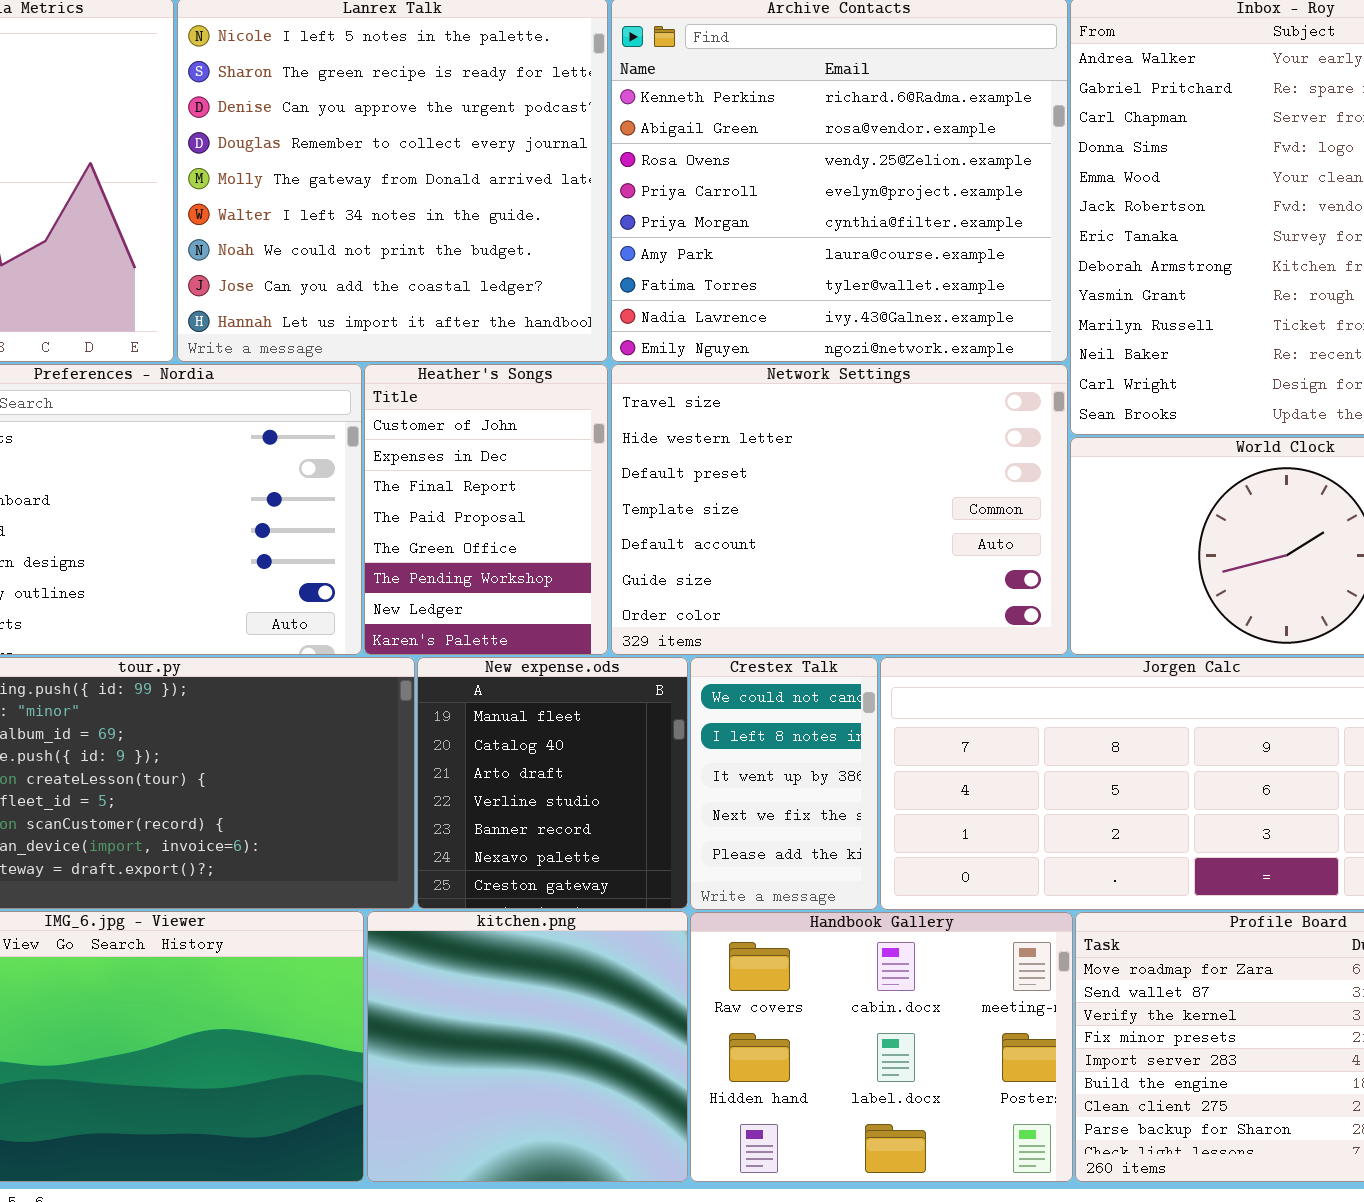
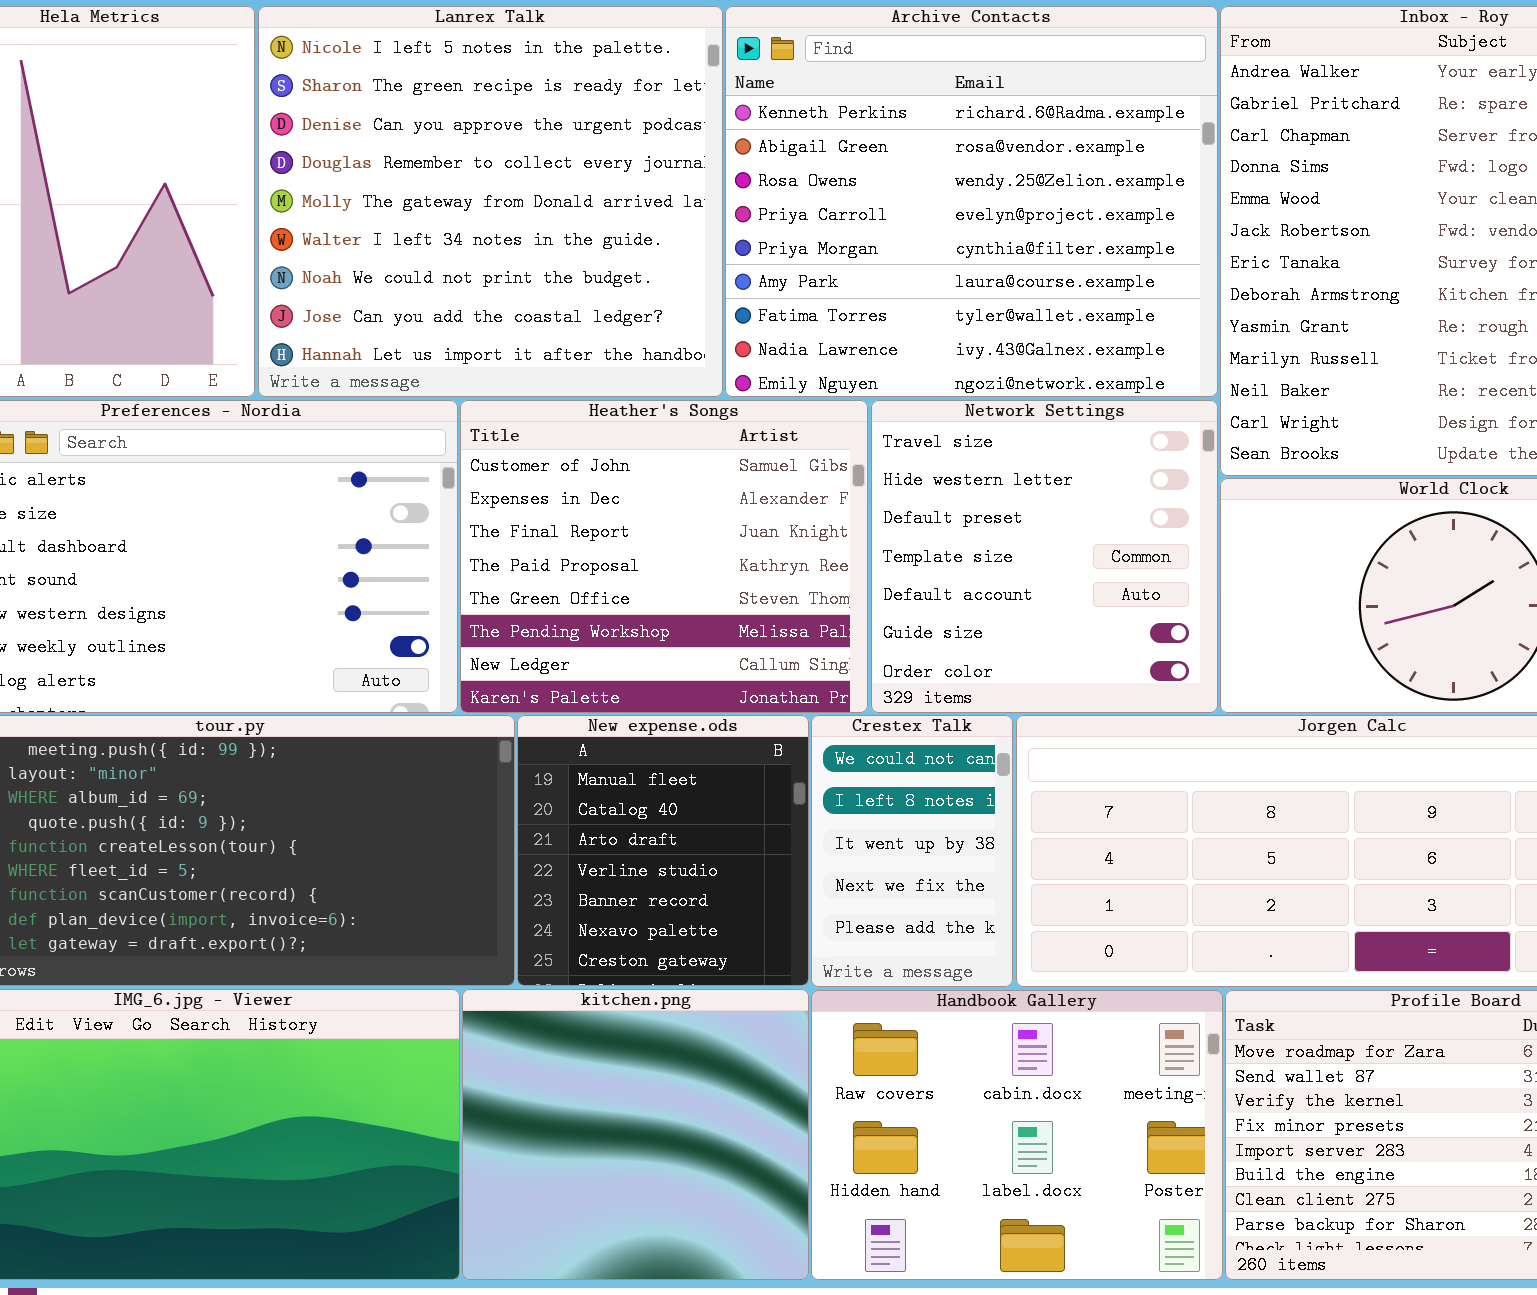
Heather's Songs: [364,364,608,655] -> [460,400,868,713], resized
Network Settings: [611,364,1068,655] -> [871,400,1218,713], resized

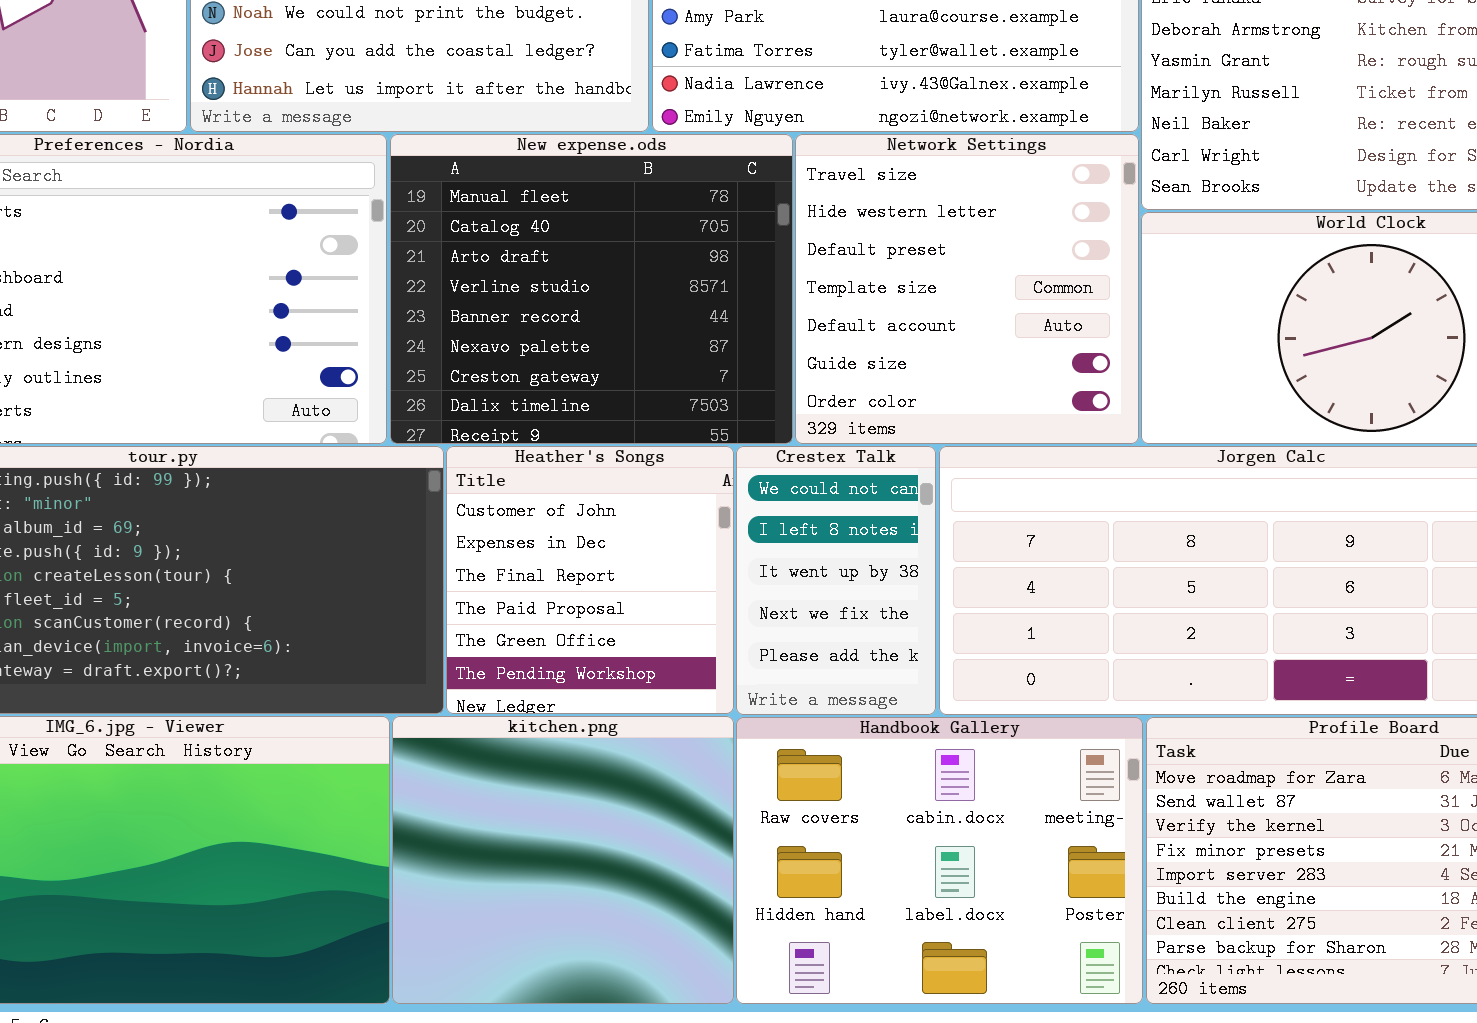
Heather's Songs: [460,400,868,713] -> [446,446,734,714], moved, resized
New expense.ods: [517,715,809,986] -> [390,134,793,444], moved, resized

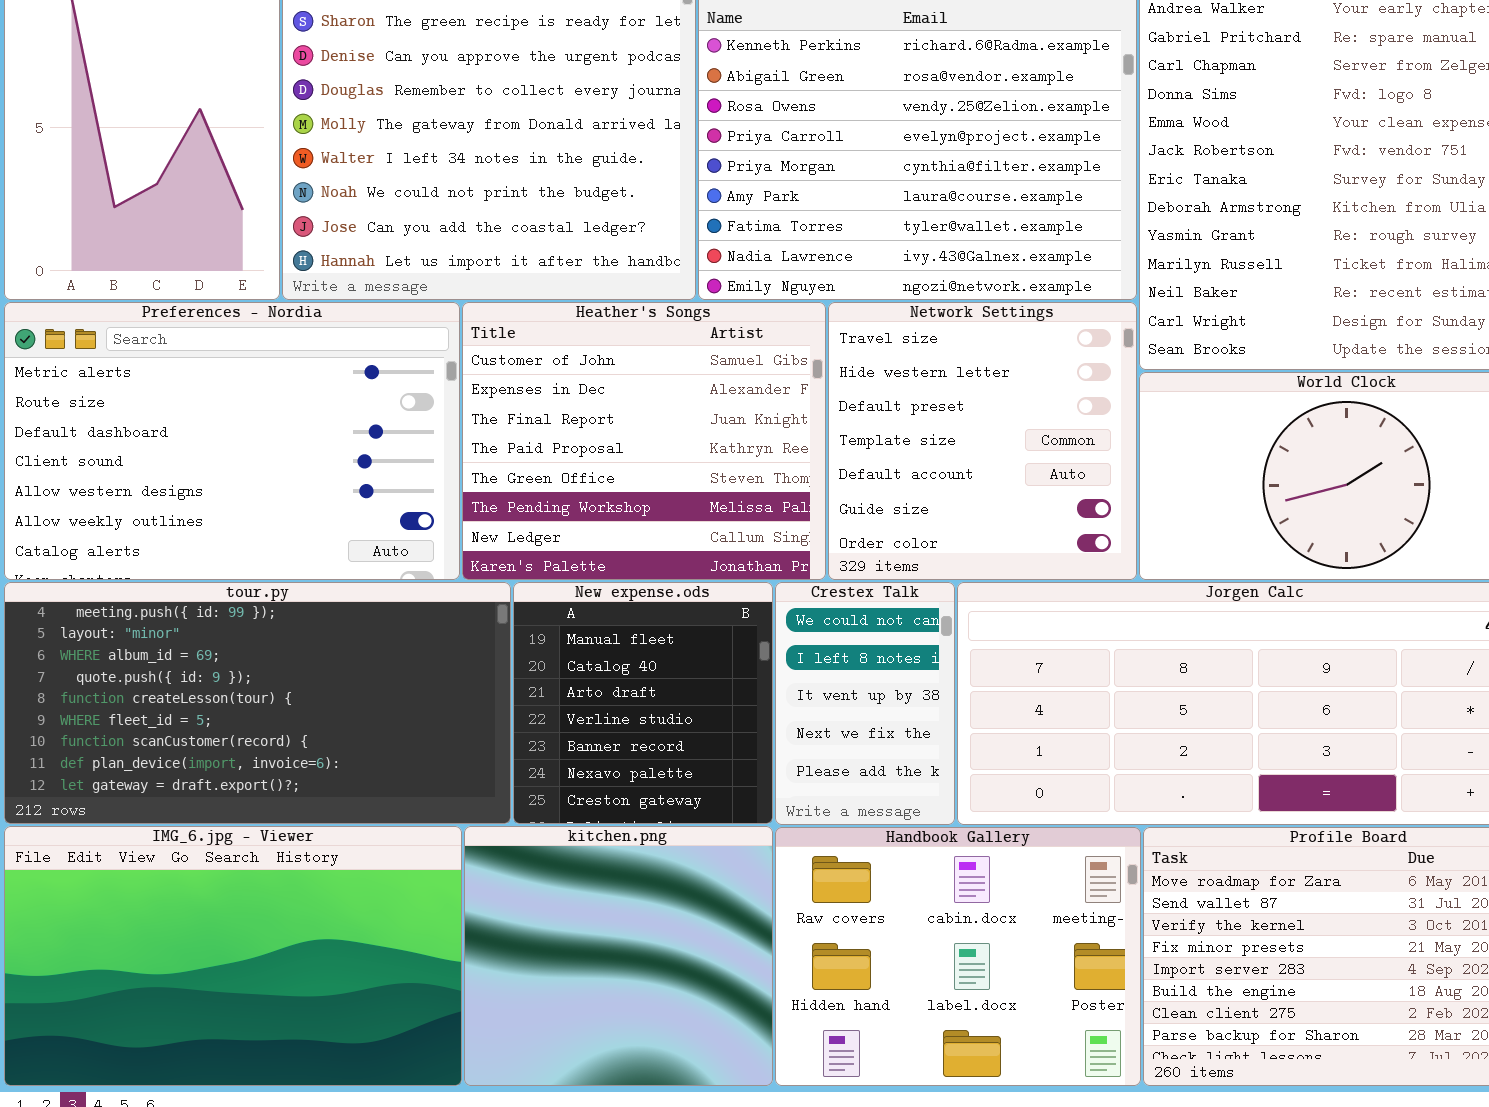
New expense.ods: [390,134,793,444] -> [513,582,773,824], moved, resized
Heather's Songs: [446,446,734,714] -> [462,302,826,580], moved, resized

